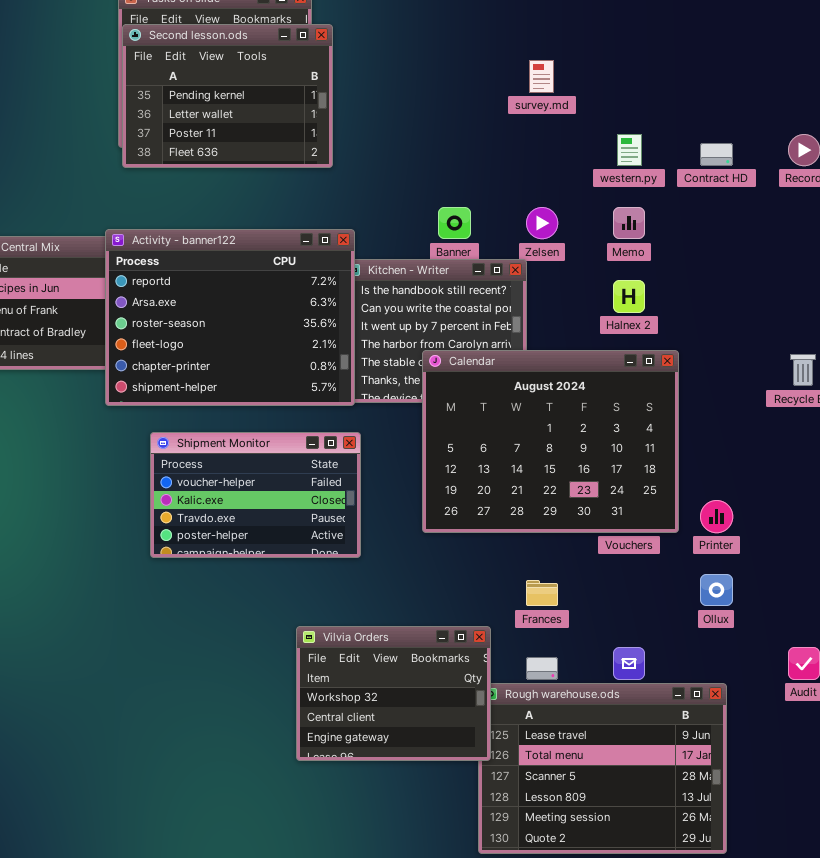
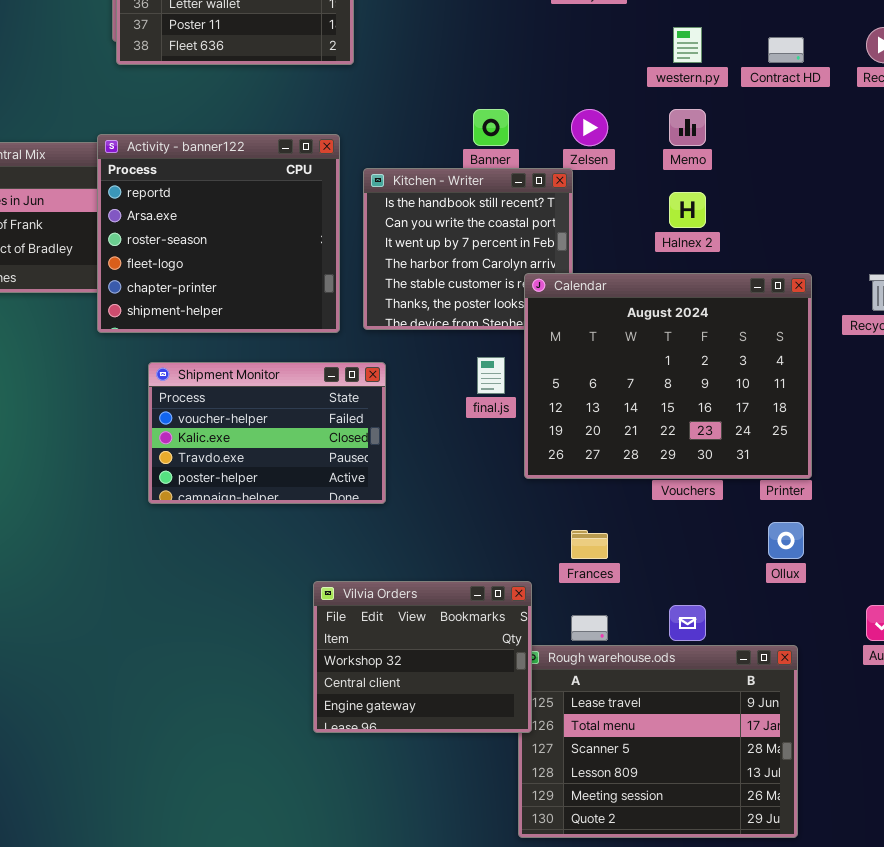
Activity - banner122: [105,229,355,406] -> [97,134,340,333], resized
Calendar: [422,350,679,533] -> [524,273,812,479], moved

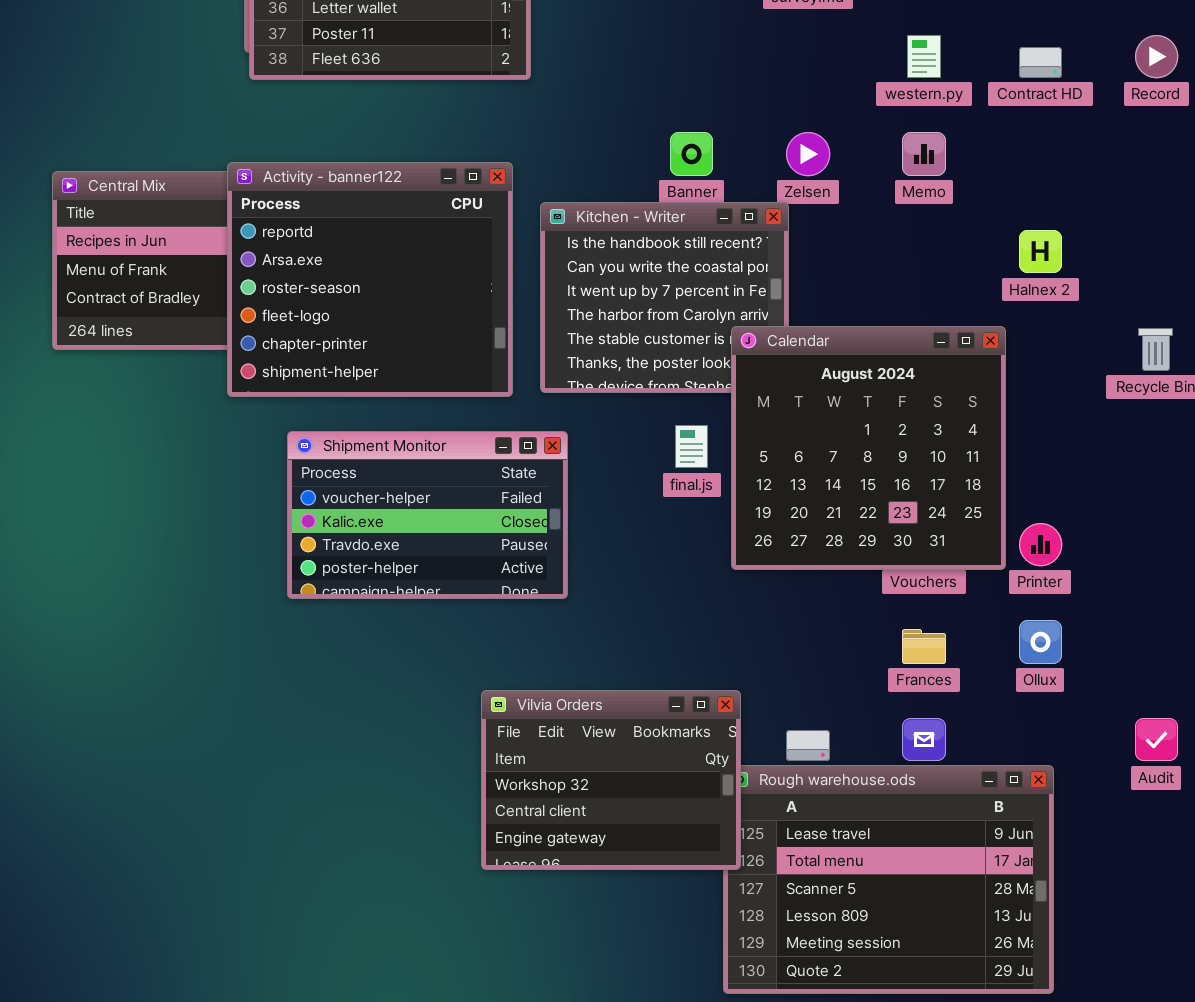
Halnex 2: [669,192,706,228] -> [1019,230,1062,273], moved
Calendar: [524,273,812,479] -> [731,326,1006,570], resized
Frances: [571,530,608,559] -> [902,629,946,664], moved

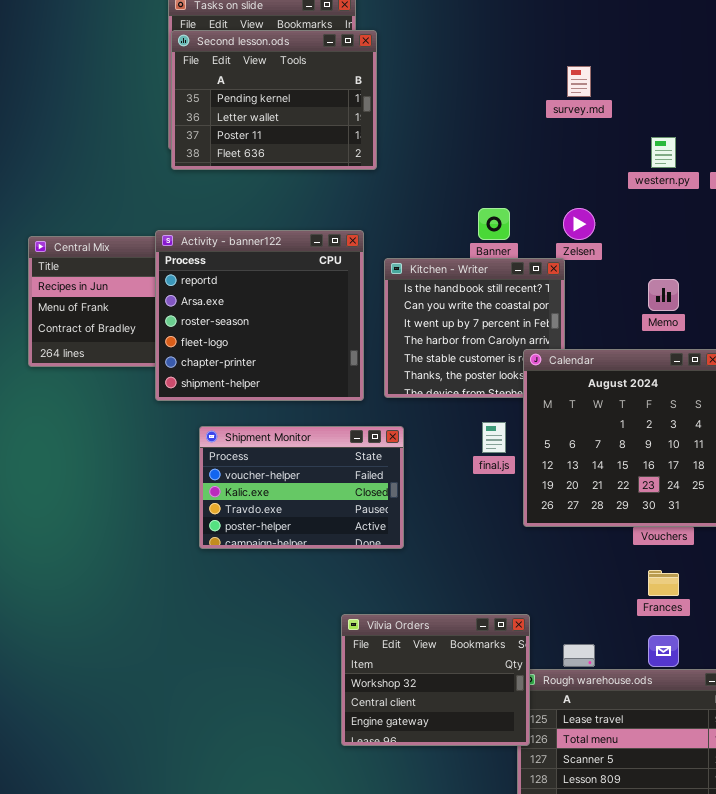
Memo: [902,132,946,176] -> [648,279,679,311], moved

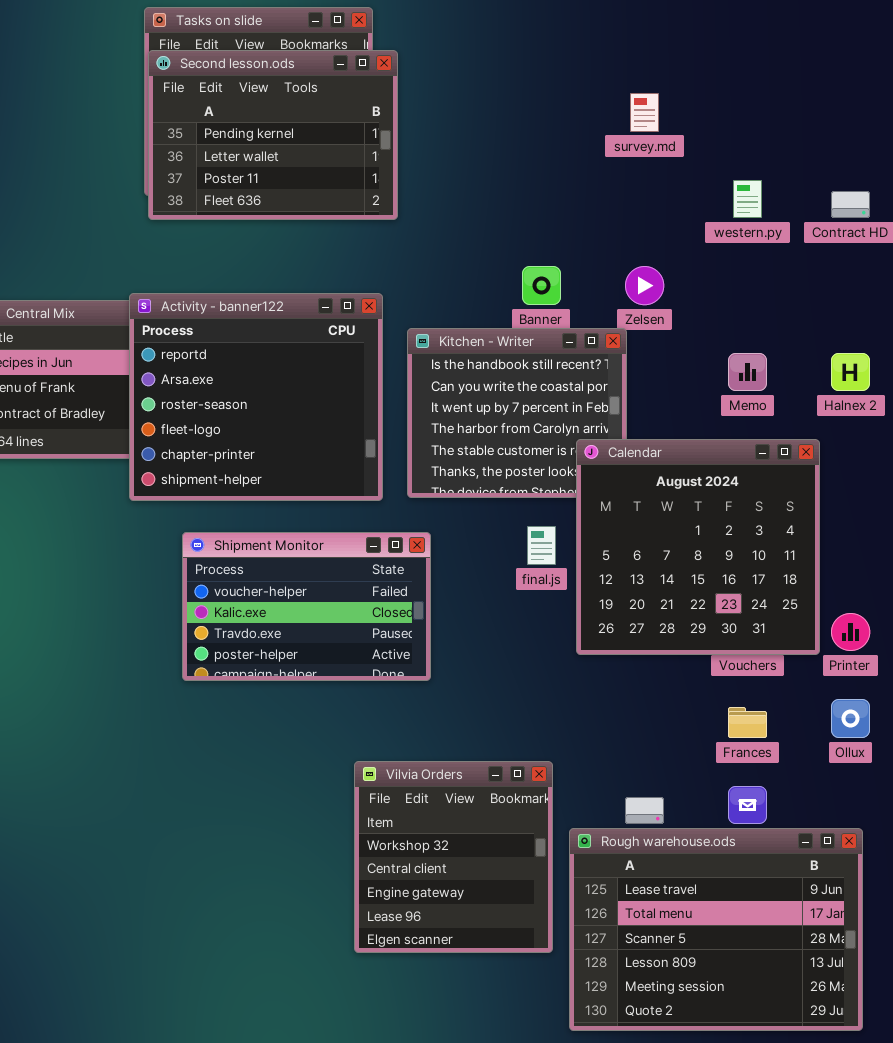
Vilvia Orders: [341,614,530,746] -> [354,761,553,953], resized

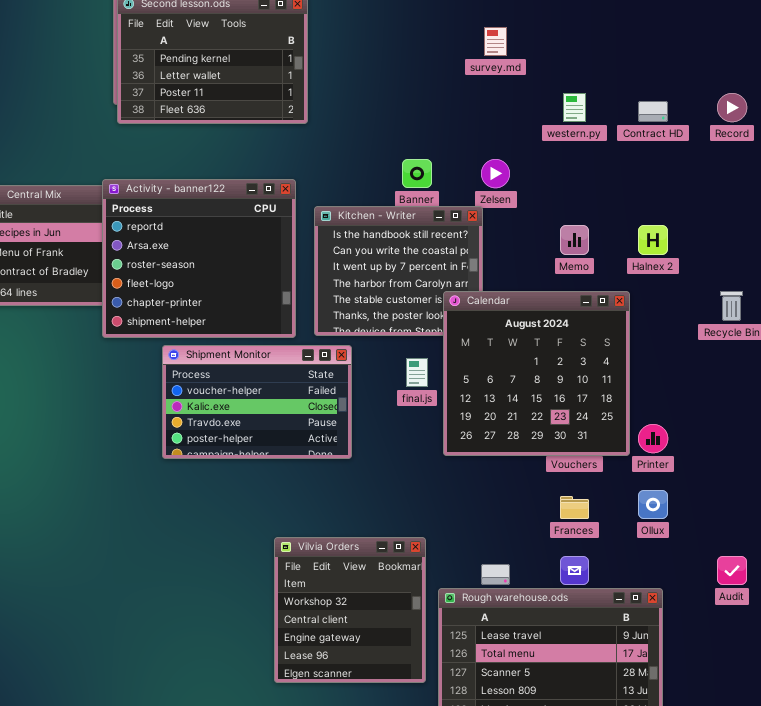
Shipment Monitor: [182,532,431,681] -> [162,345,352,459], moved

